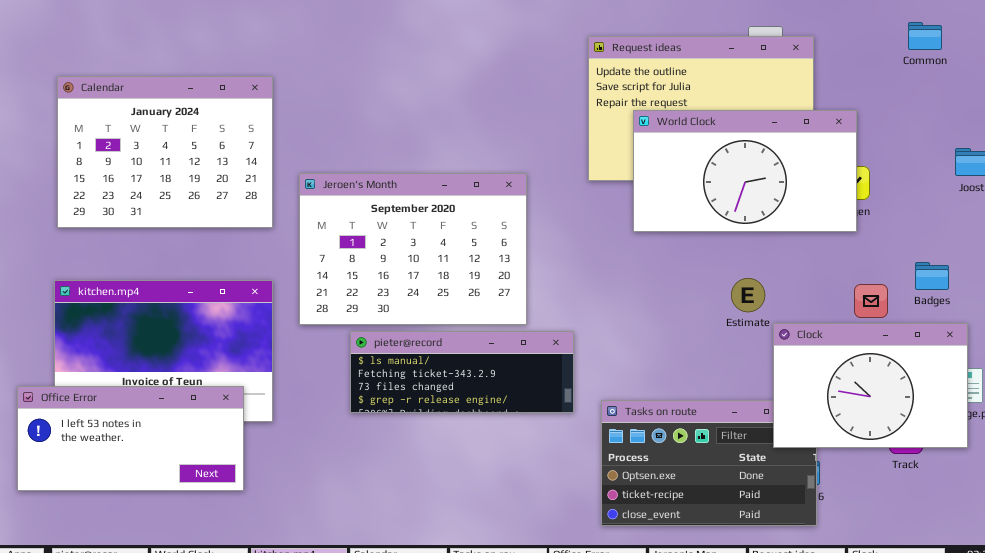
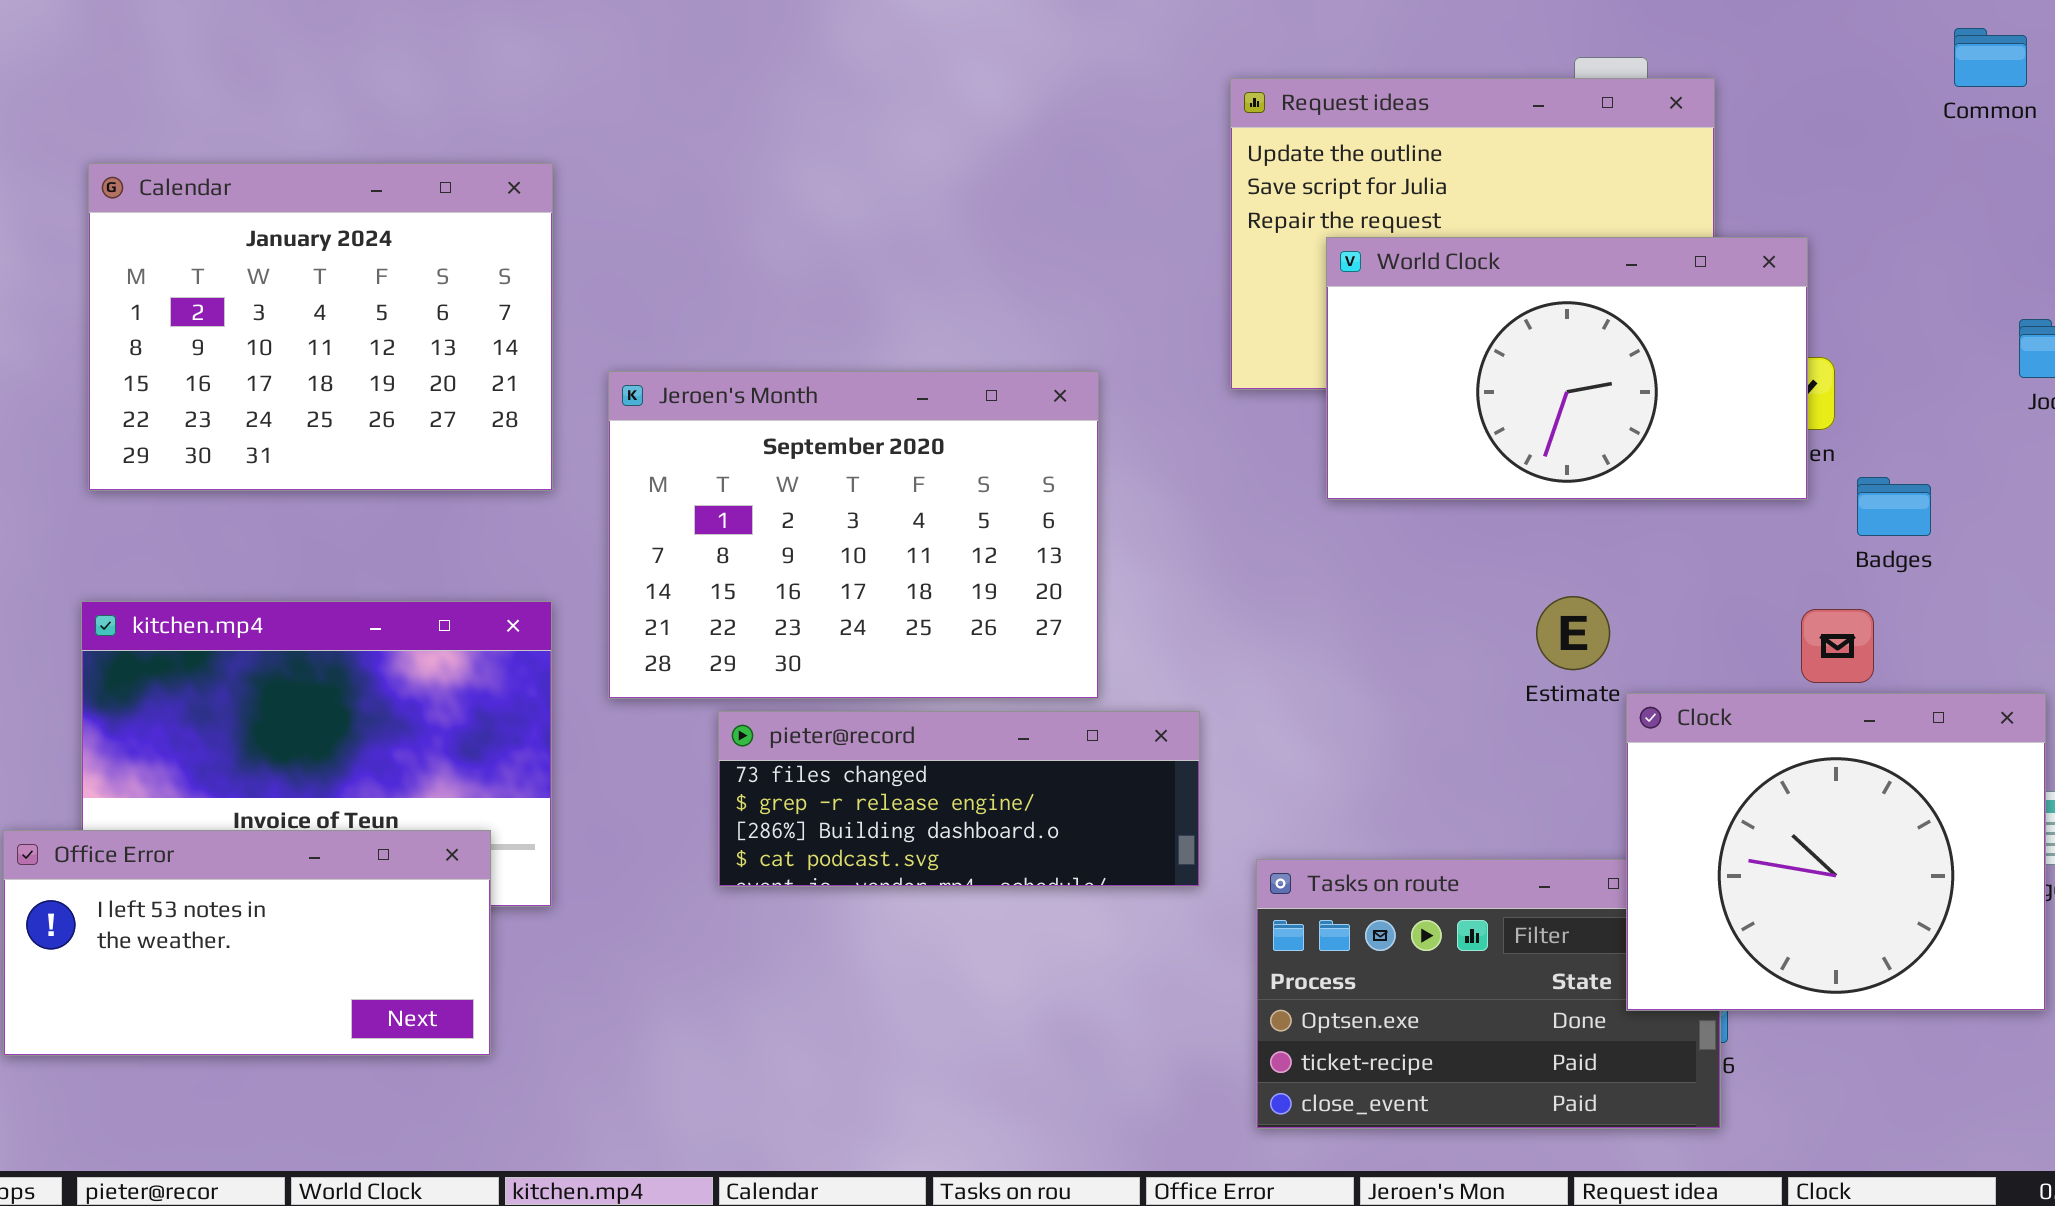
Common: [908,22,942,50] -> [1954,28,2027,87], moved
Badges: [915,262,949,290] -> [1857,477,1931,536], moved
Clock: [773,323,968,448] -> [1626,693,2046,1011], resized
pieter@record: [350,331,574,413] -> [718,711,1200,887], scrolled down 2 rows

